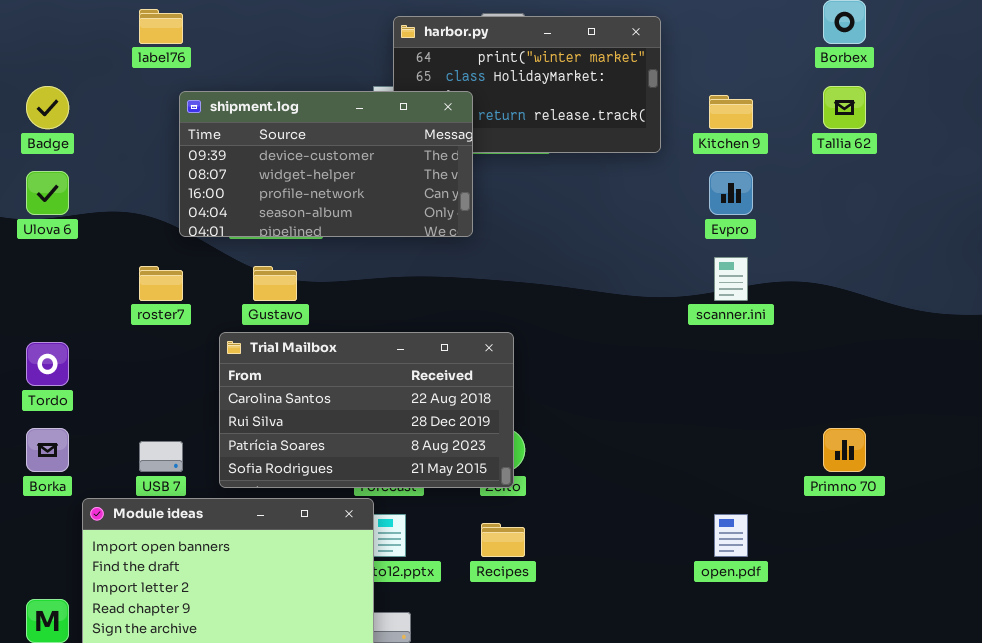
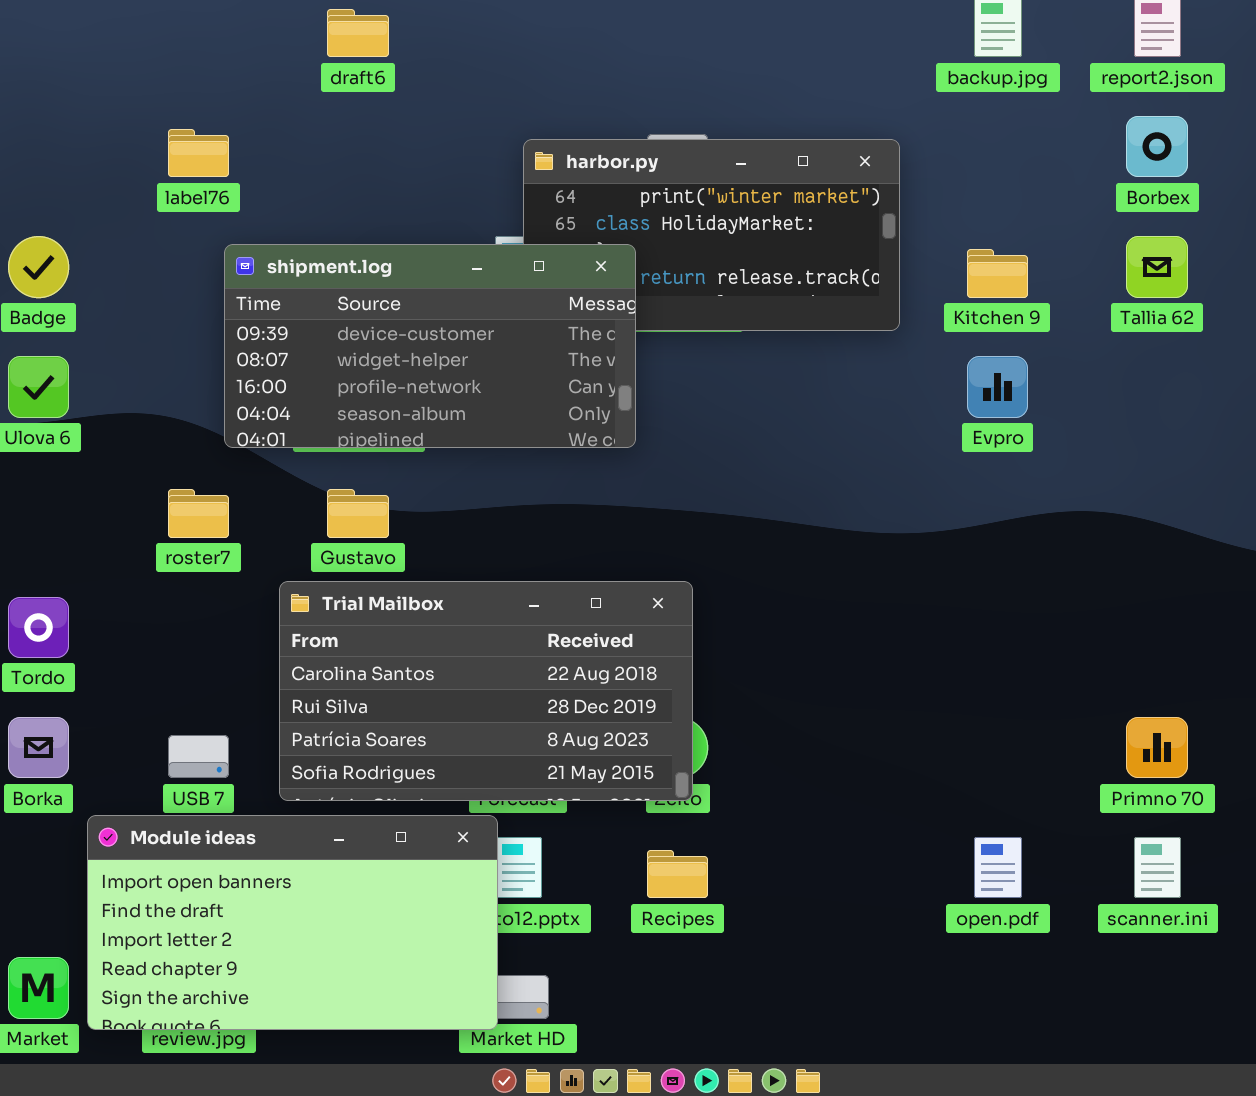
scanner.ini: [714,257,748,301] -> [1134,837,1181,898], moved

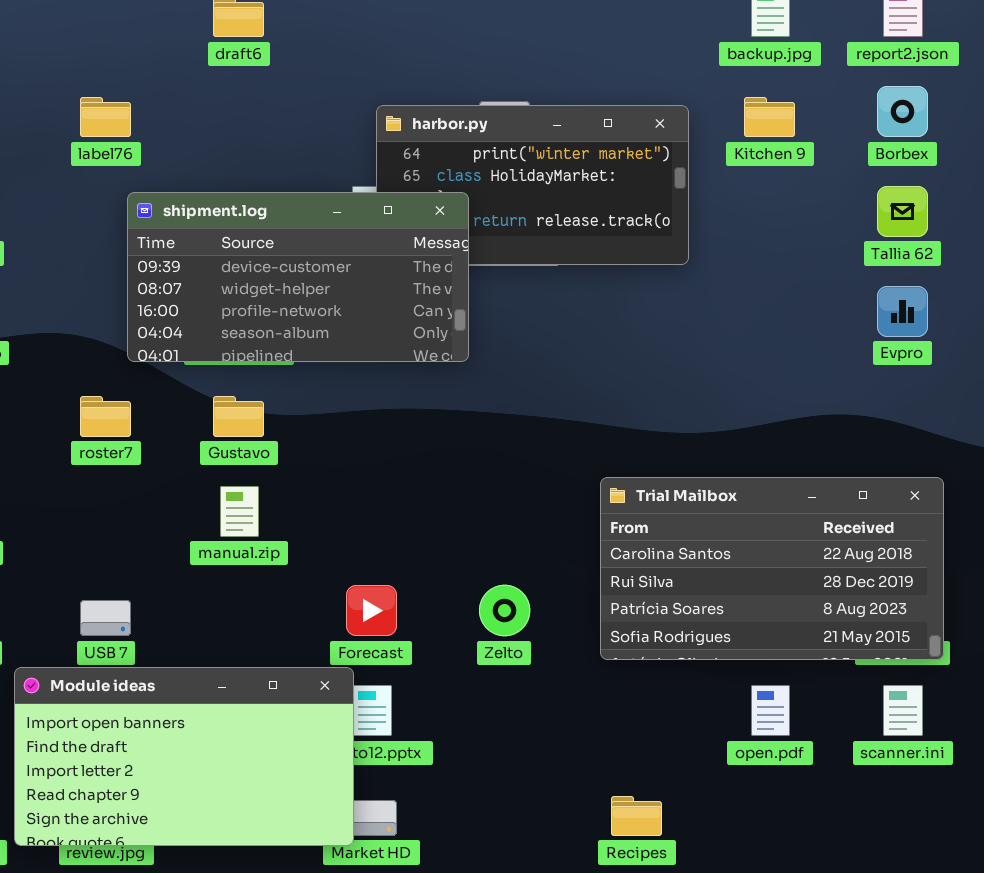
Kitchen 9: [967,249,1028,298] -> [744,97,795,137], moved
Evpro: [967,356,1028,418] -> [877,286,928,337], moved
Trial Mailbox: [279,581,693,801] -> [600,477,944,660], moved
Recipes: [647,850,708,898] -> [611,796,662,836], moved

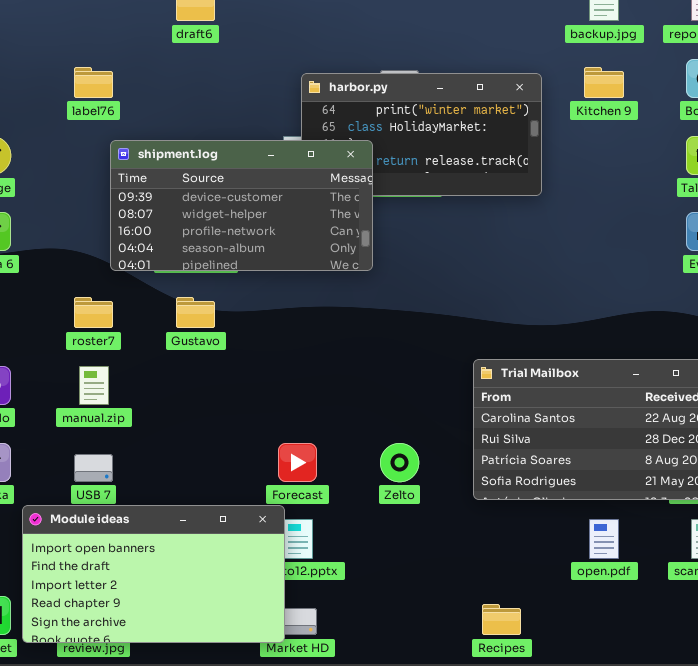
manual.zip: [220,486,259,537] -> [79,366,109,405], moved

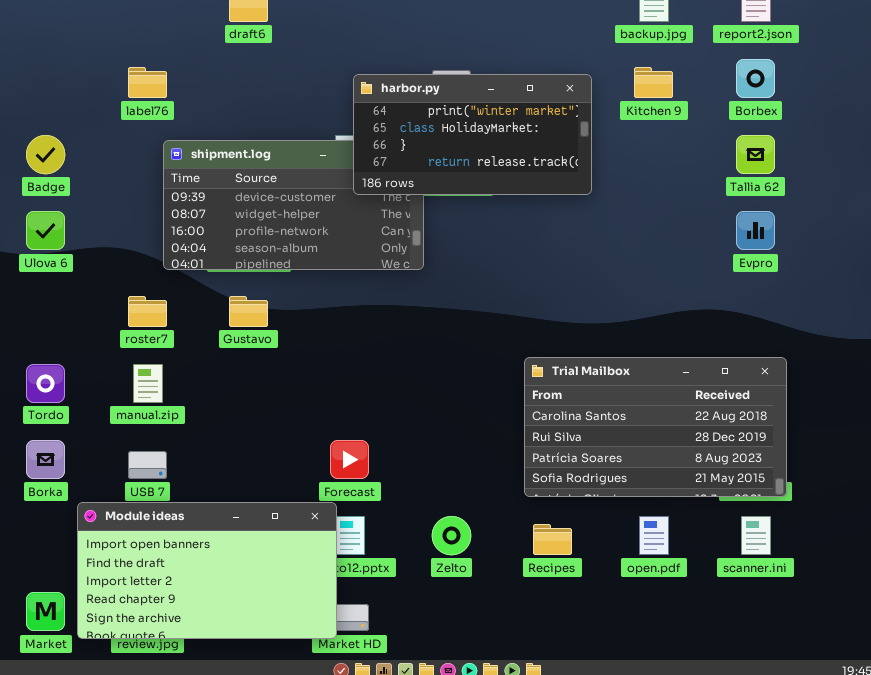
harbor.py: [301,73,542,196] -> [353,74,592,195], raised
Zelto: [380,443,419,482] -> [432,516,471,555], moved
Recipes: [482,604,521,635] -> [533,524,572,555], moved

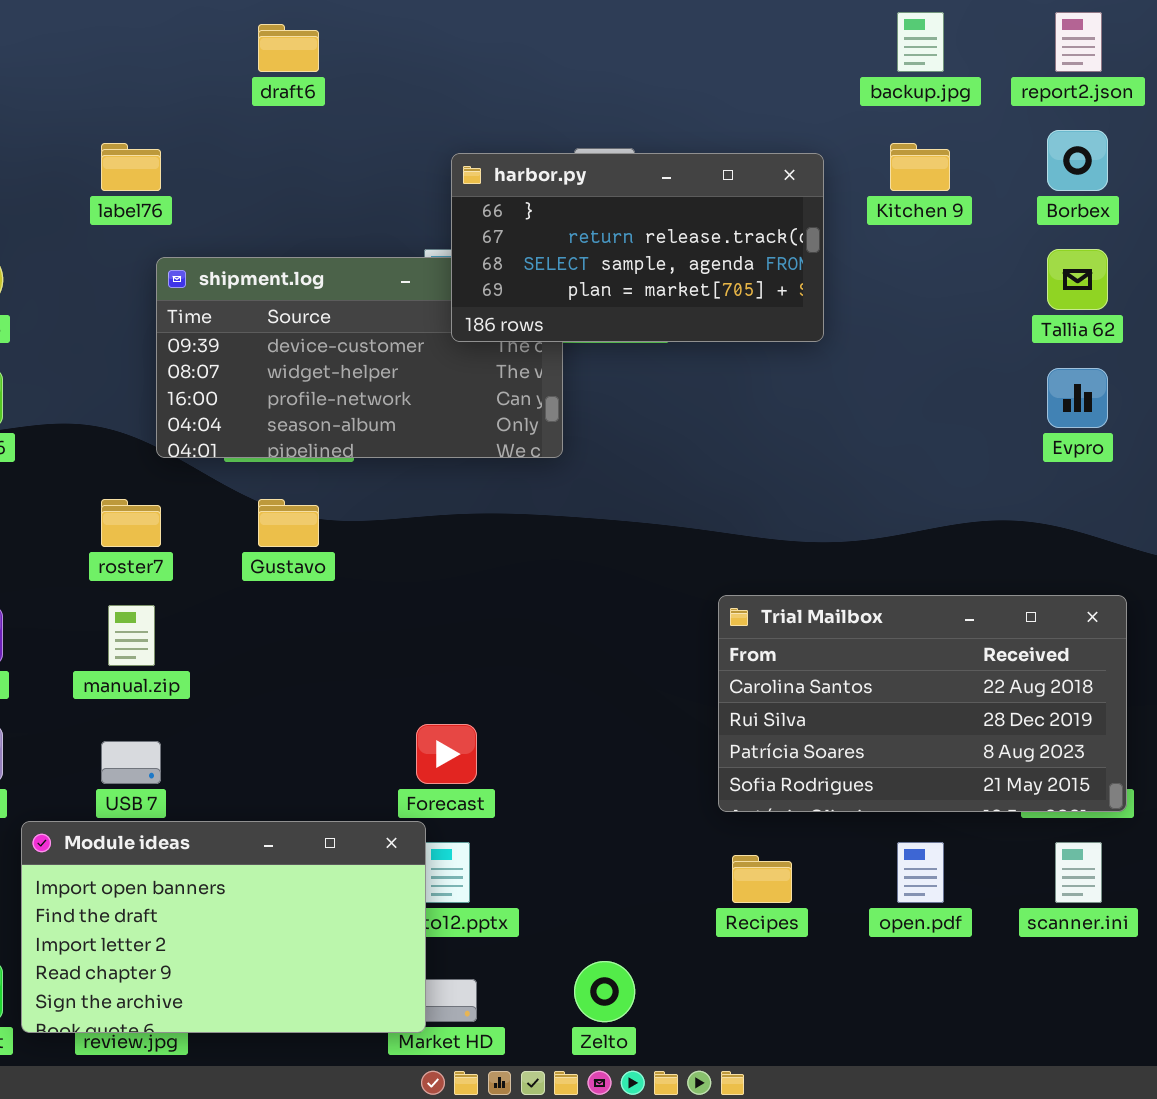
harbor.py: [353,74,592,195] -> [451,153,824,342], scrolled down 2 rows
Zelto: [432,516,471,555] -> [574,961,635,1022], moved

